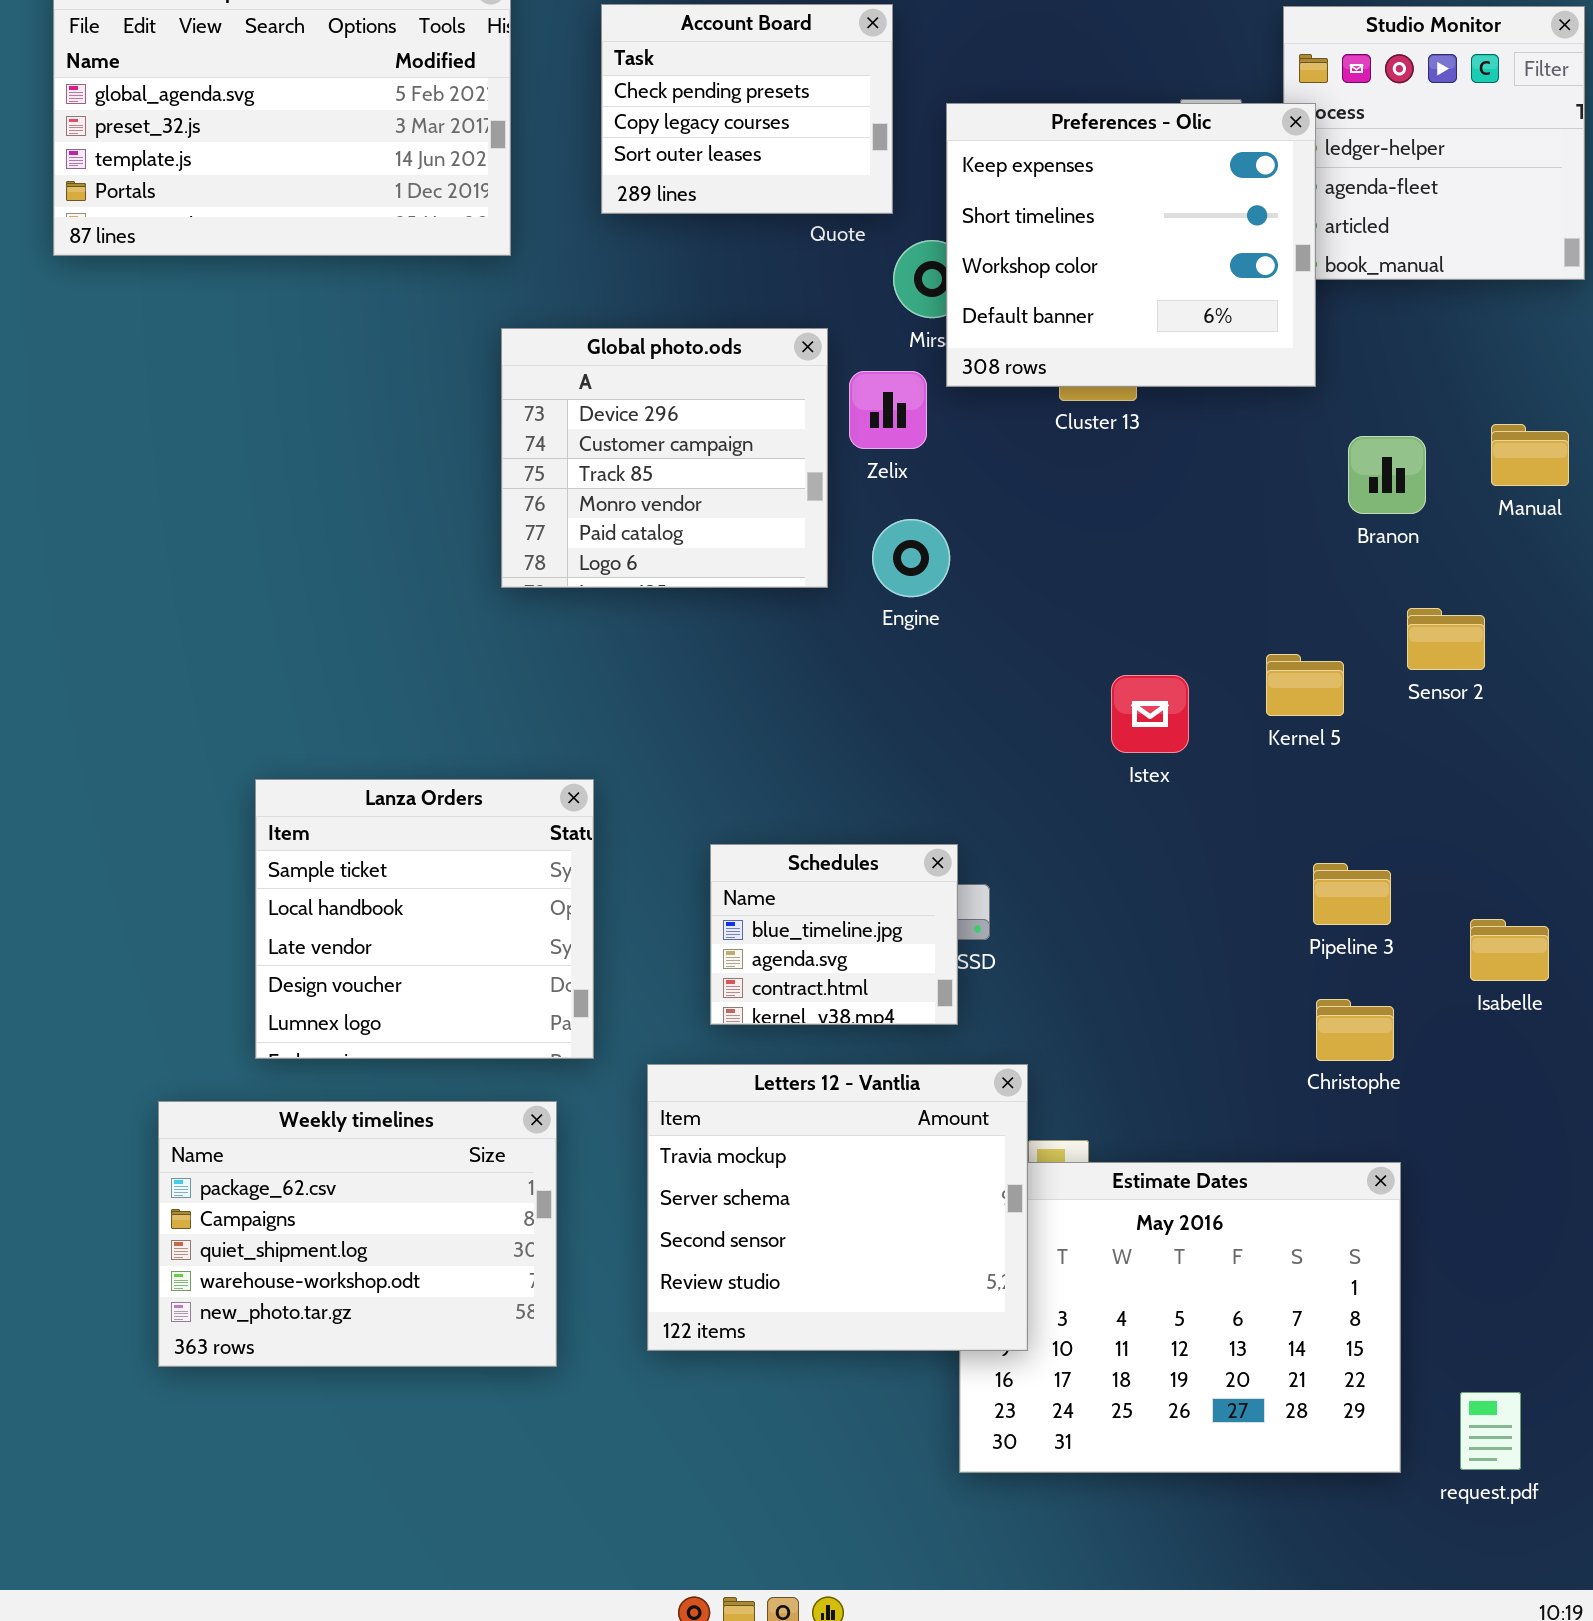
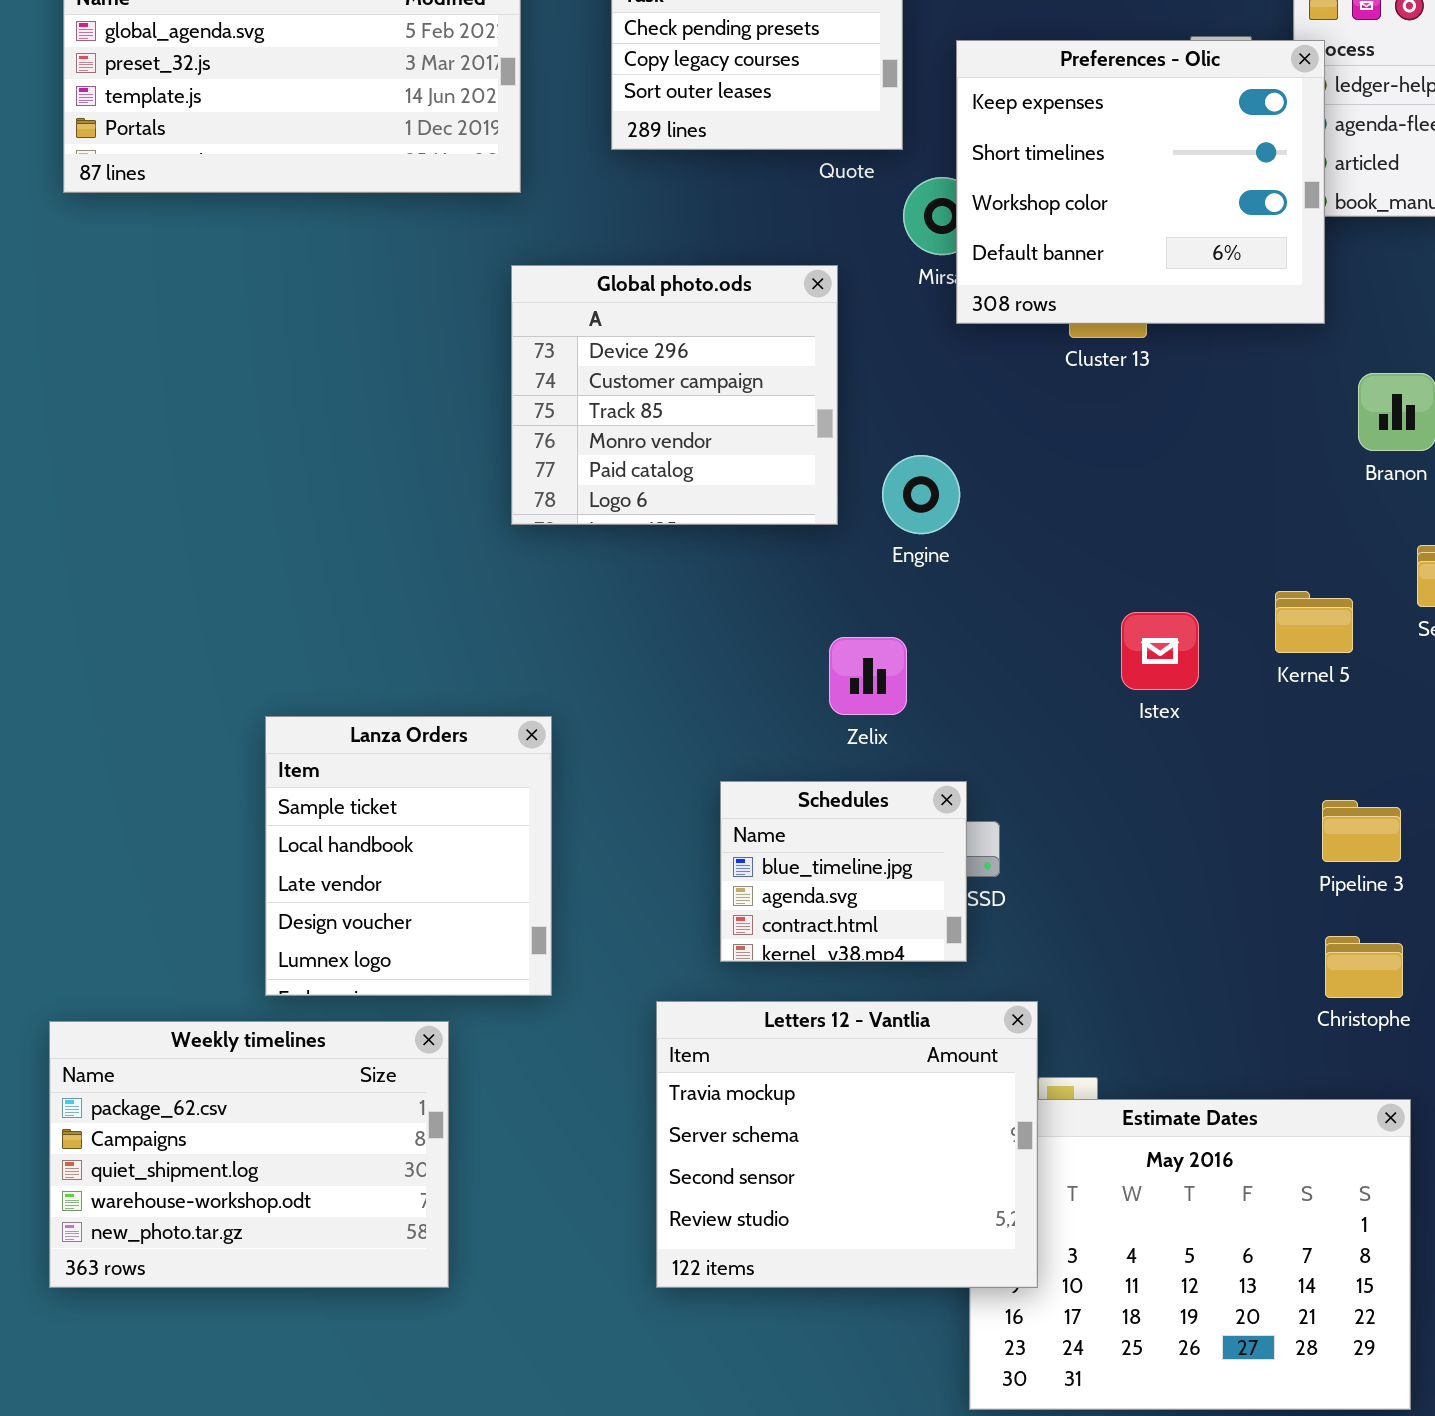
Zelix: [849,371,927,449] -> [829,637,907,715], moved
Lanza Orders: [255,779,594,1059] -> [265,716,552,996], resized
Weekly timelines: [158,1101,557,1367] -> [49,1021,449,1288], moved

